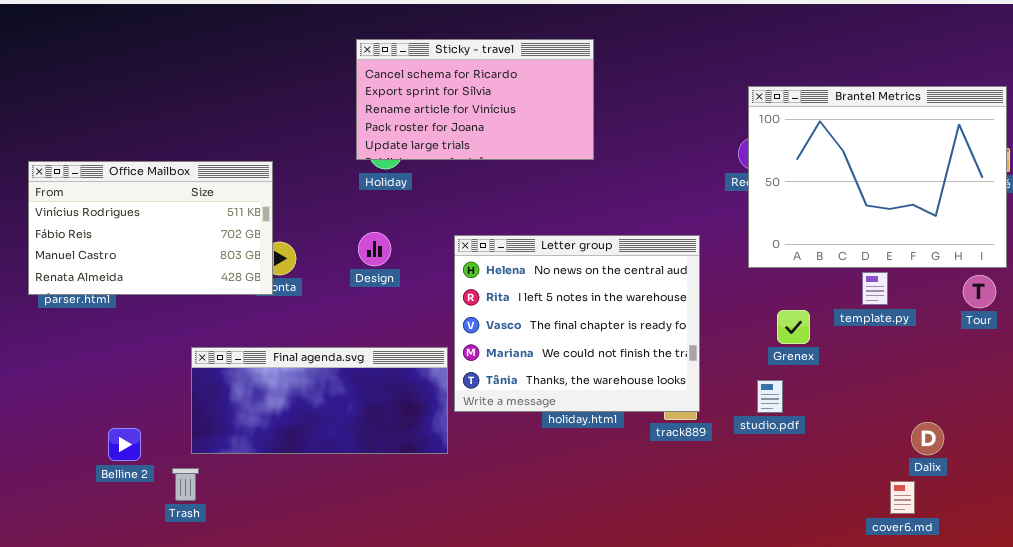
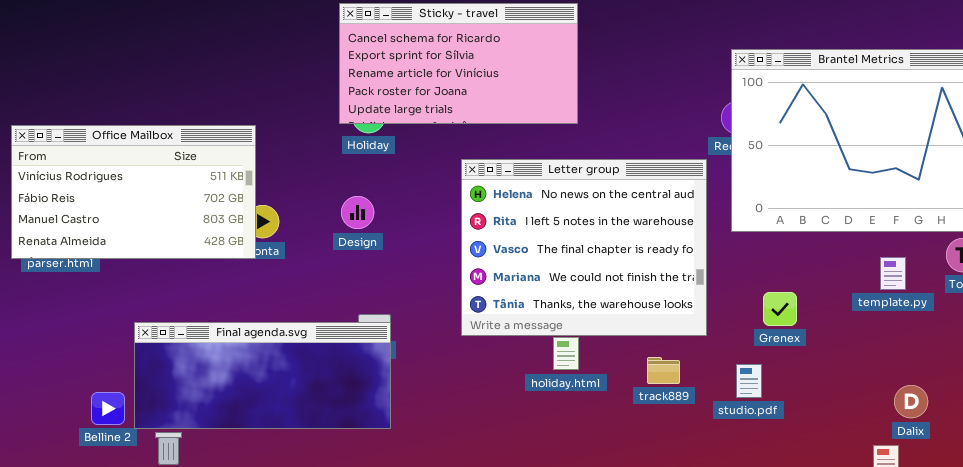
Letter group: [454,235,700,412] -> [461,159,707,336], moved
template.py: [862,272,888,305] -> [880,257,906,290], moved
Grenex: [777,310,810,344] -> [763,292,797,326], moved
Final agenda.svg: [191,347,448,454] -> [134,322,391,429], moved
studio.pdf: [757,380,783,413] -> [736,364,762,398], moved

